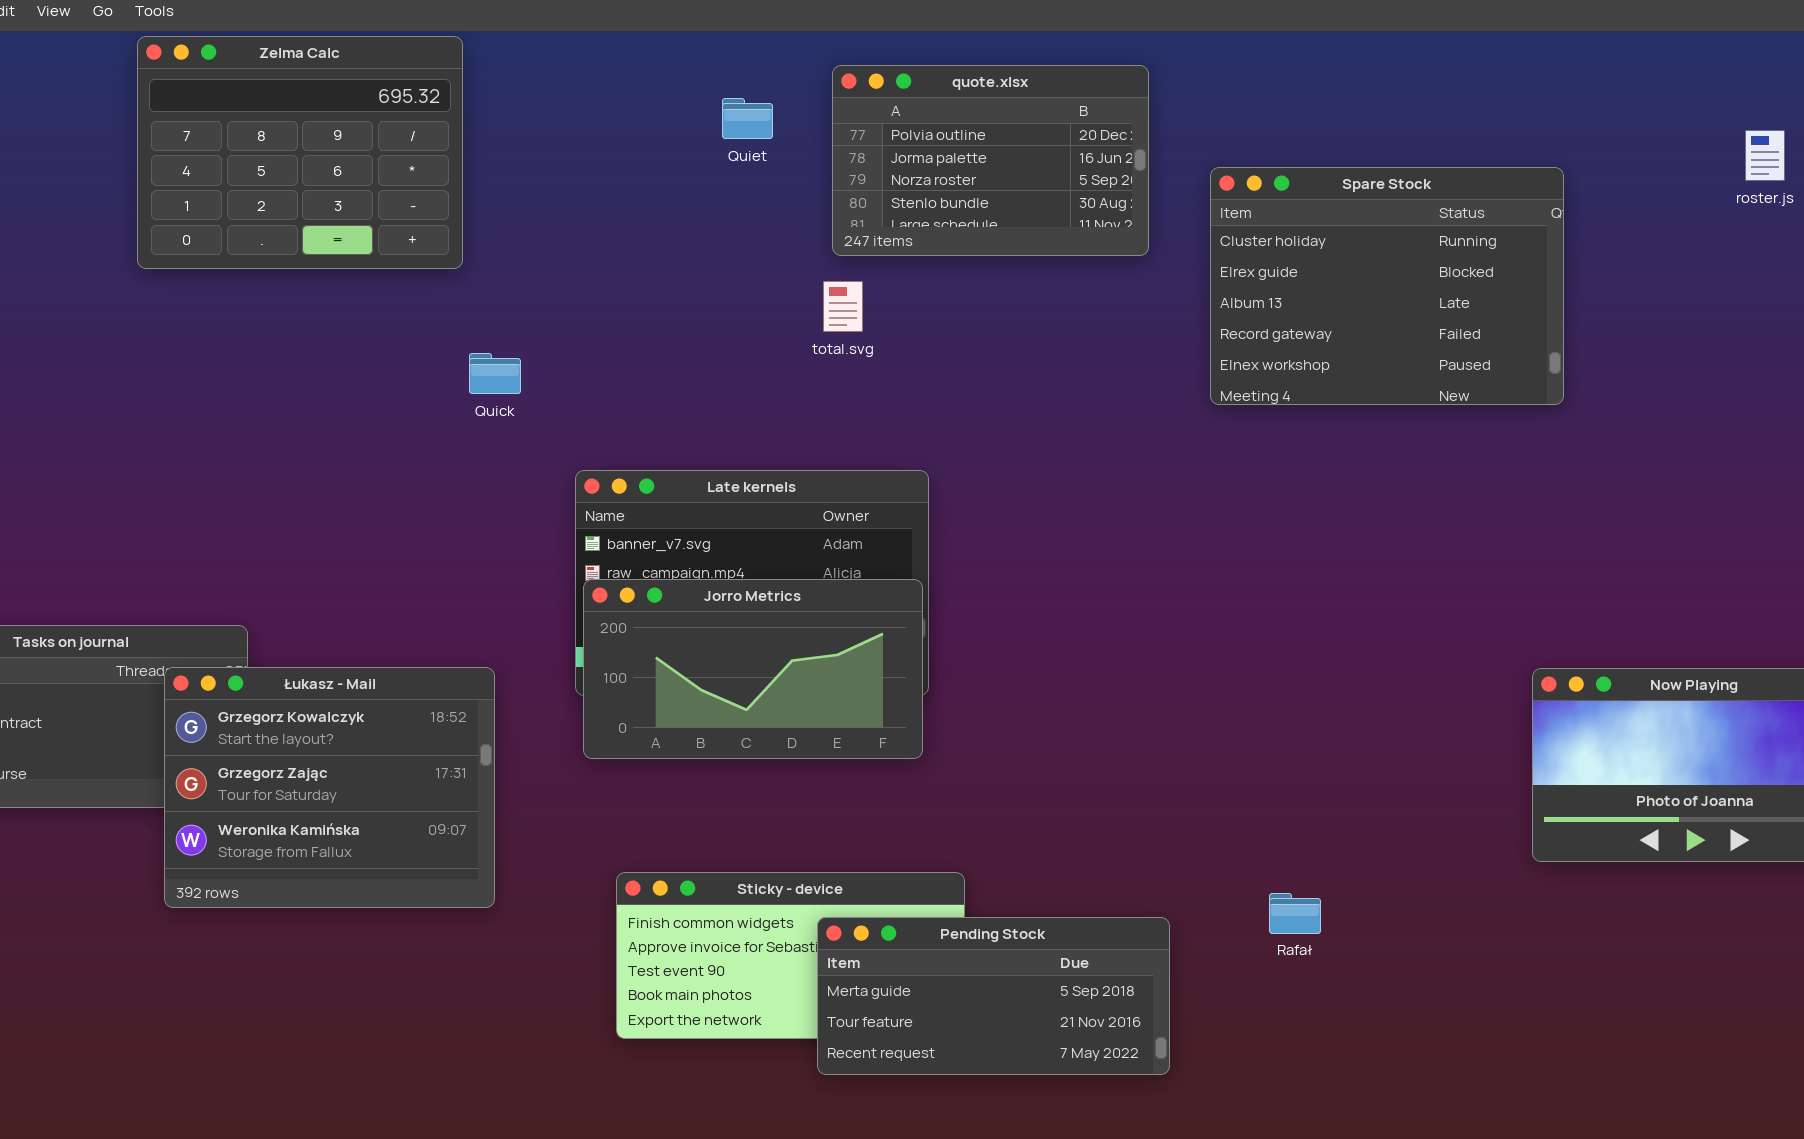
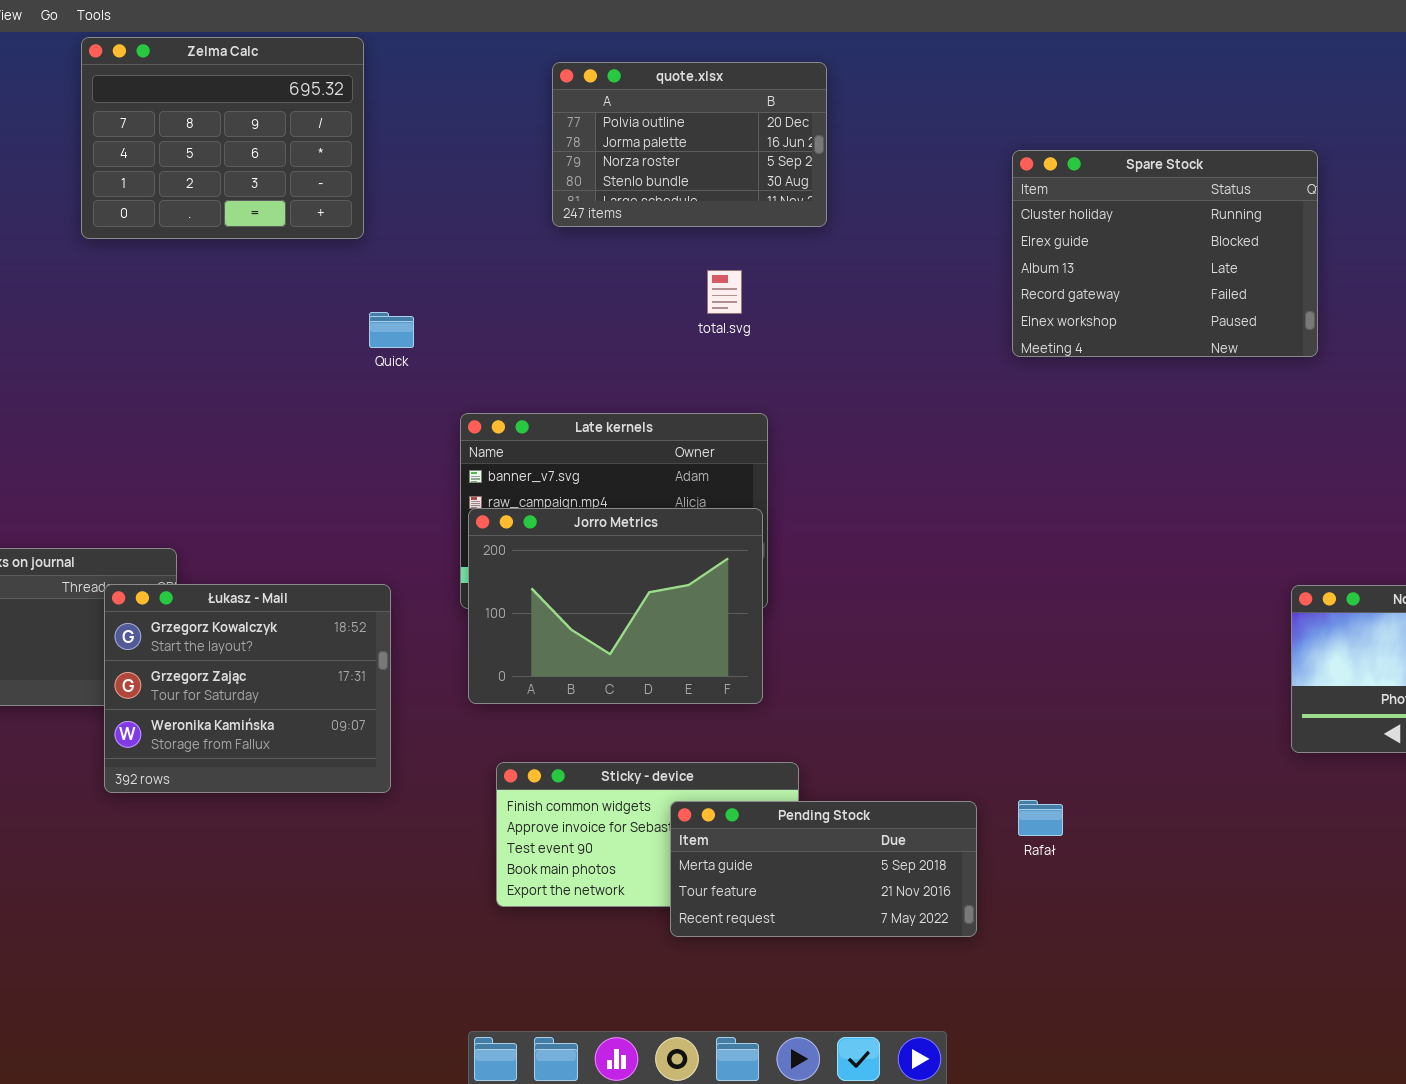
quote.xlsx: [832,65,1149,256] -> [552,62,827,227], moved
total.svg: [823,281,863,332] -> [707,270,742,314], moved
Jorro Metrics: [583,579,923,759] -> [468,508,763,704], resized
Rafał: [1269,893,1321,934] -> [1018,800,1063,836], moved

